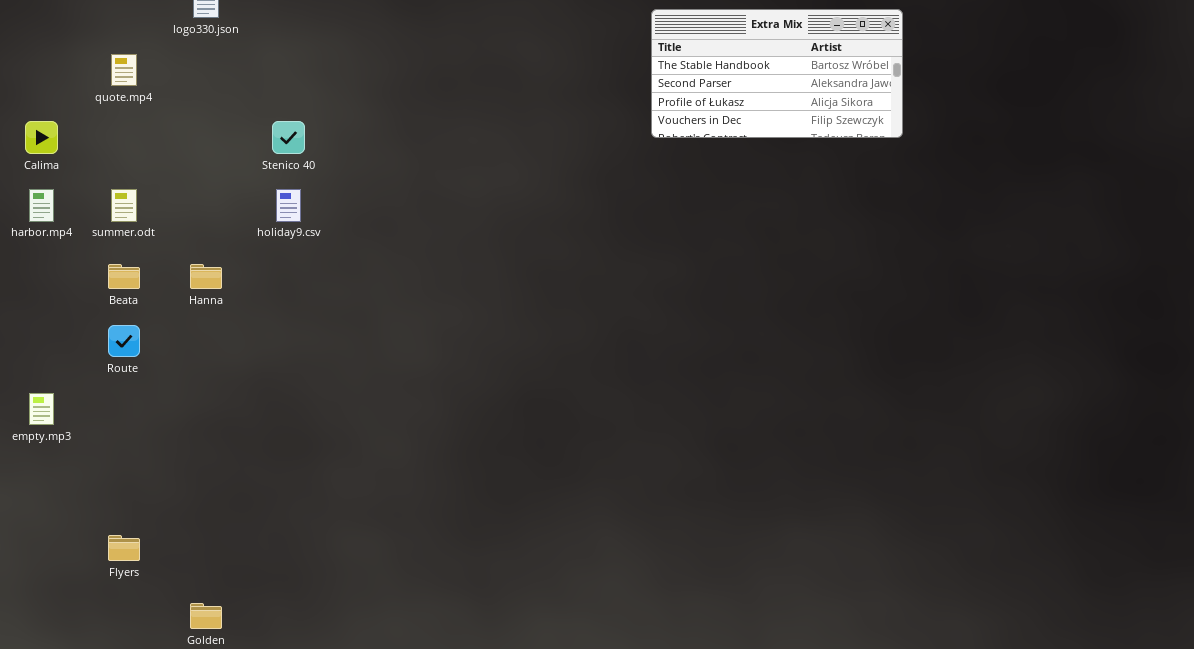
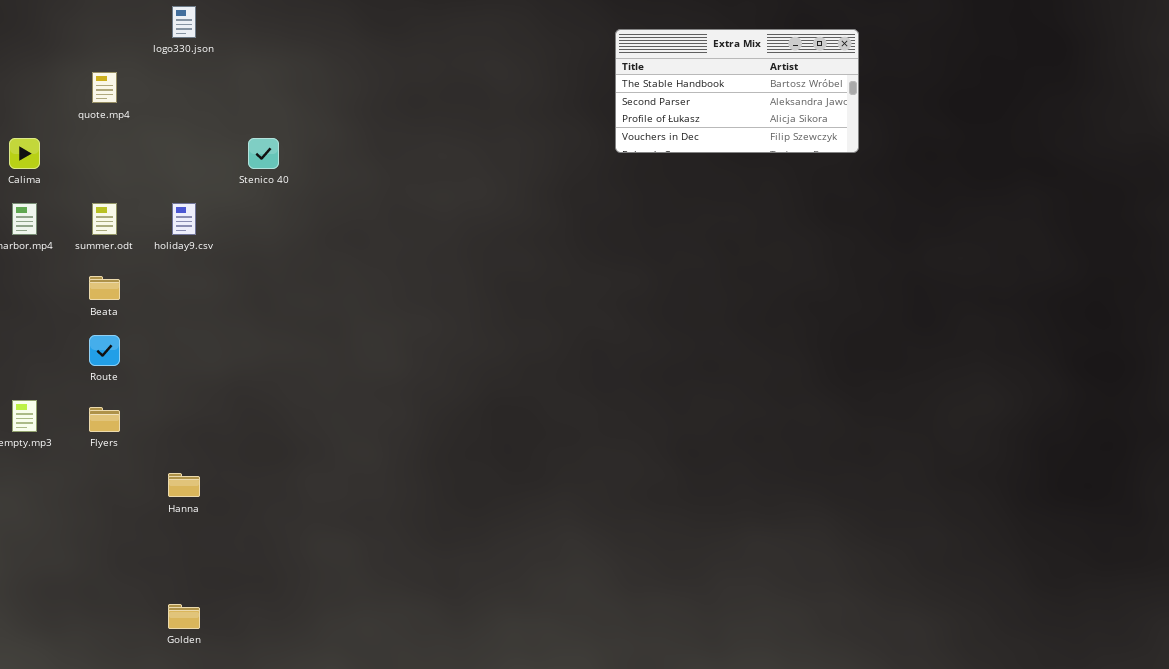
holiday9.csv: [276,189,301,222] -> [172,203,196,235], moved
Hanna: [190,264,222,289] -> [168,473,200,497], moved
Flyers: [108,535,140,561] -> [89,407,120,432], moved

